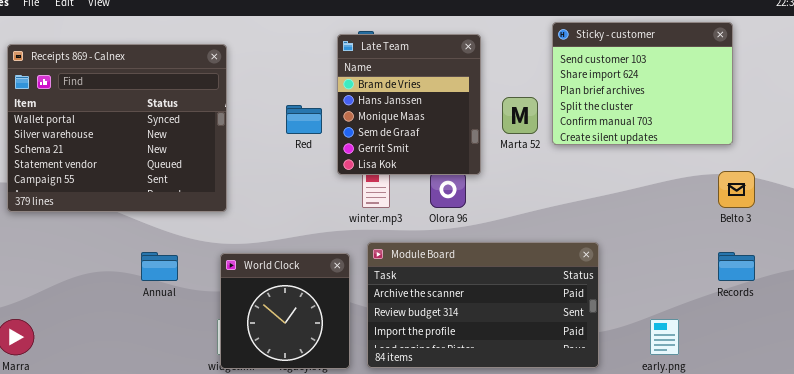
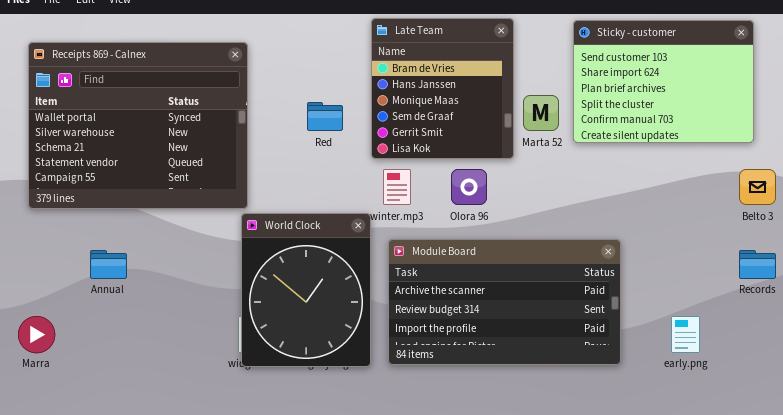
Late Team: [337,34,481,175] -> [371,18,514,159], moved
Annual: [141,252,178,281] -> [90,250,127,279], moved
World Clock: [220,253,350,369] -> [241,213,371,367], resized

